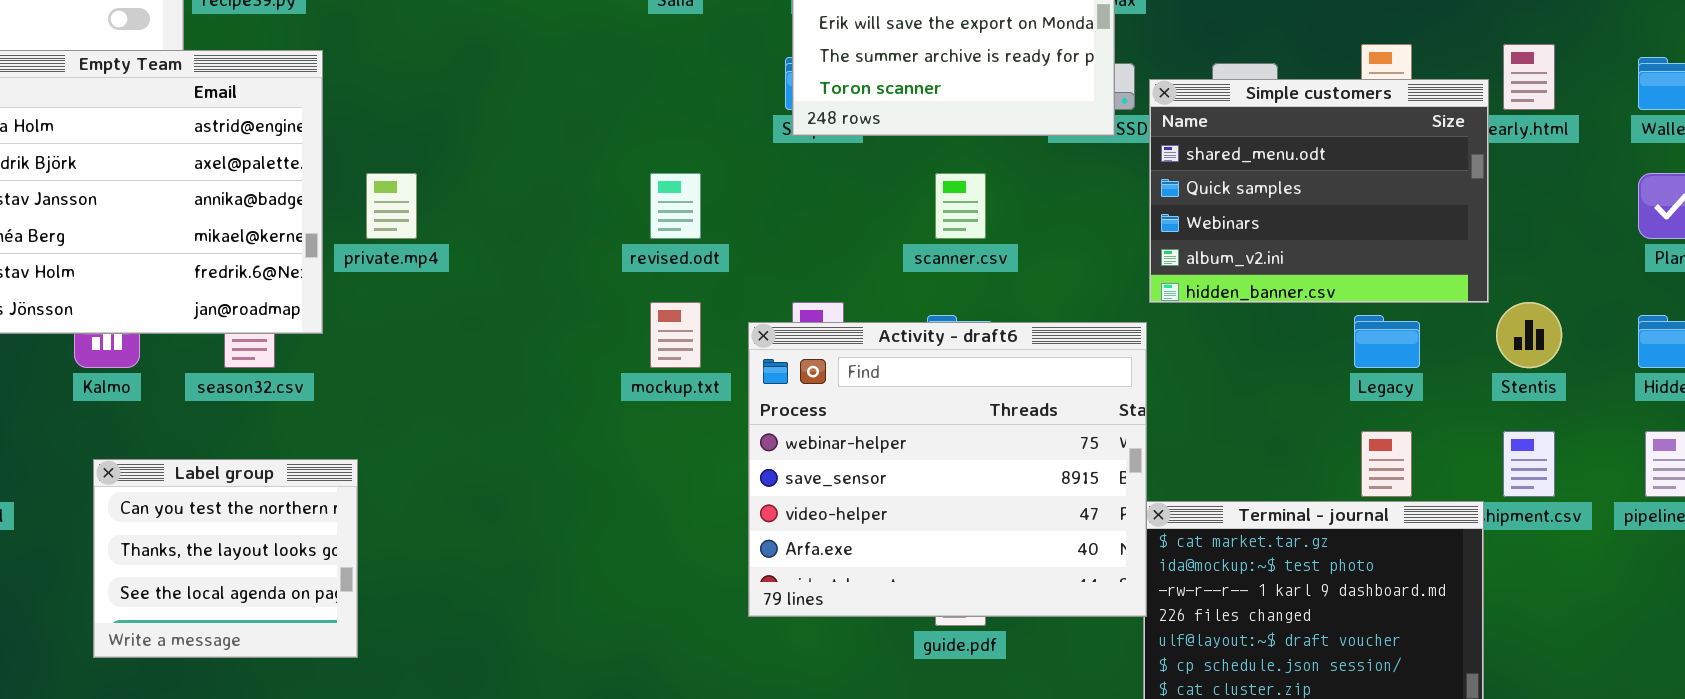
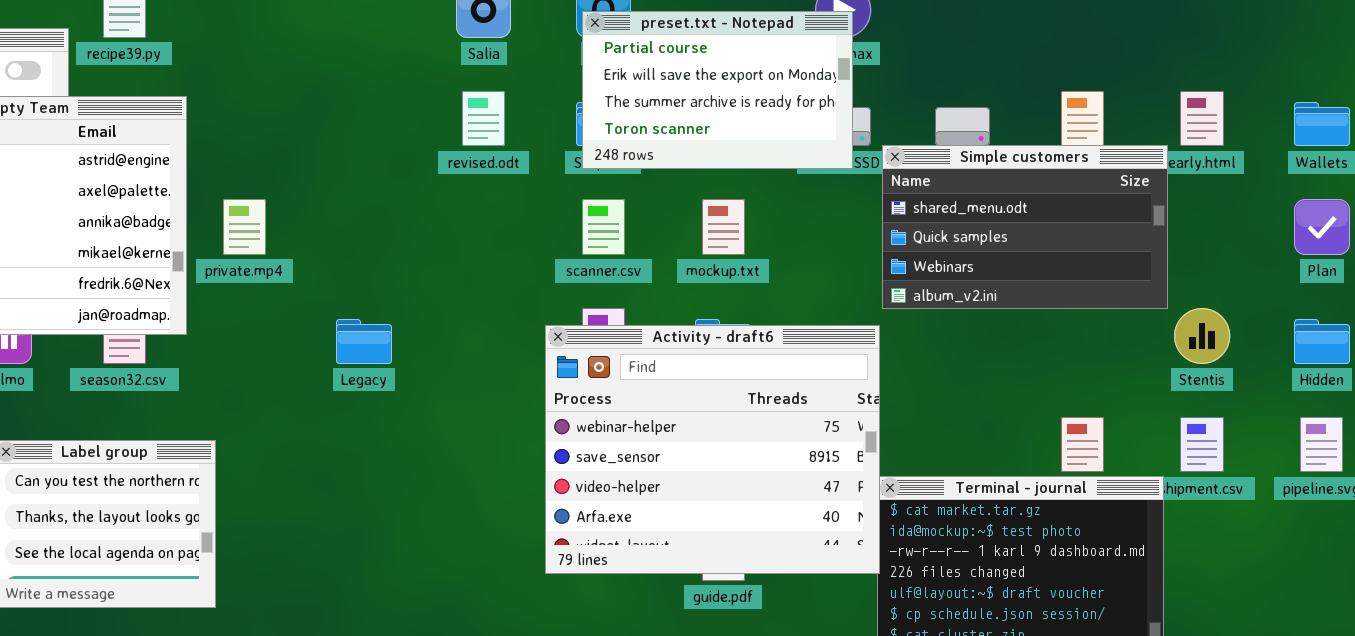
Simple customers: [1149,79,1489,303] -> [882,145,1168,309], resized
revised.odt: [650,173,701,239] -> [462,91,505,146], moved
scanner.csv: [935,173,986,239] -> [582,199,625,255], moved
mockup.txt: [650,302,701,368] -> [702,199,745,255], moved
Legacy: [1354,315,1420,368] -> [336,319,392,364], moved

